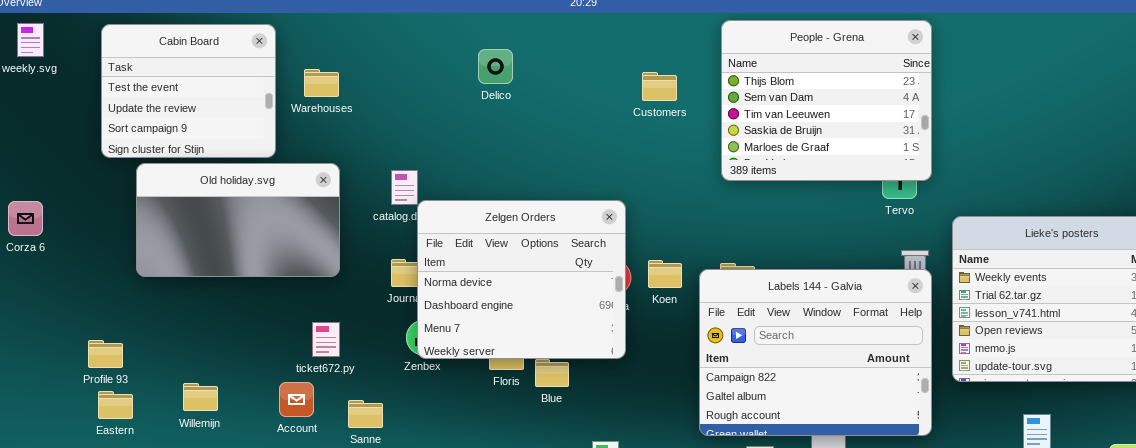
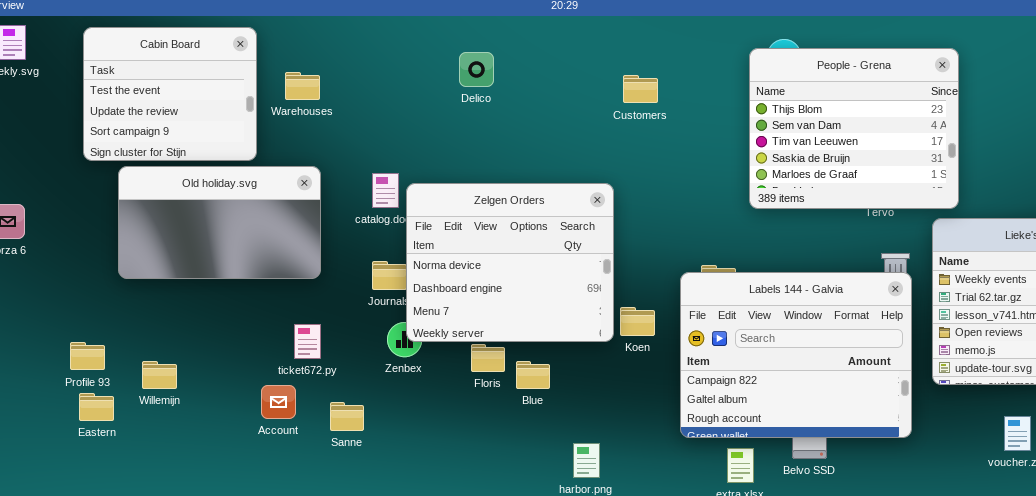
People - Grena: [721,20,932,181] -> [749,48,959,209], moved
Zelgen Orders: [417,200,626,359] -> [406,183,614,342], moved
Koen: [648,260,682,288] -> [620,307,655,336], moved
Willemijn: [183,383,218,411] -> [142,361,177,389], moved

